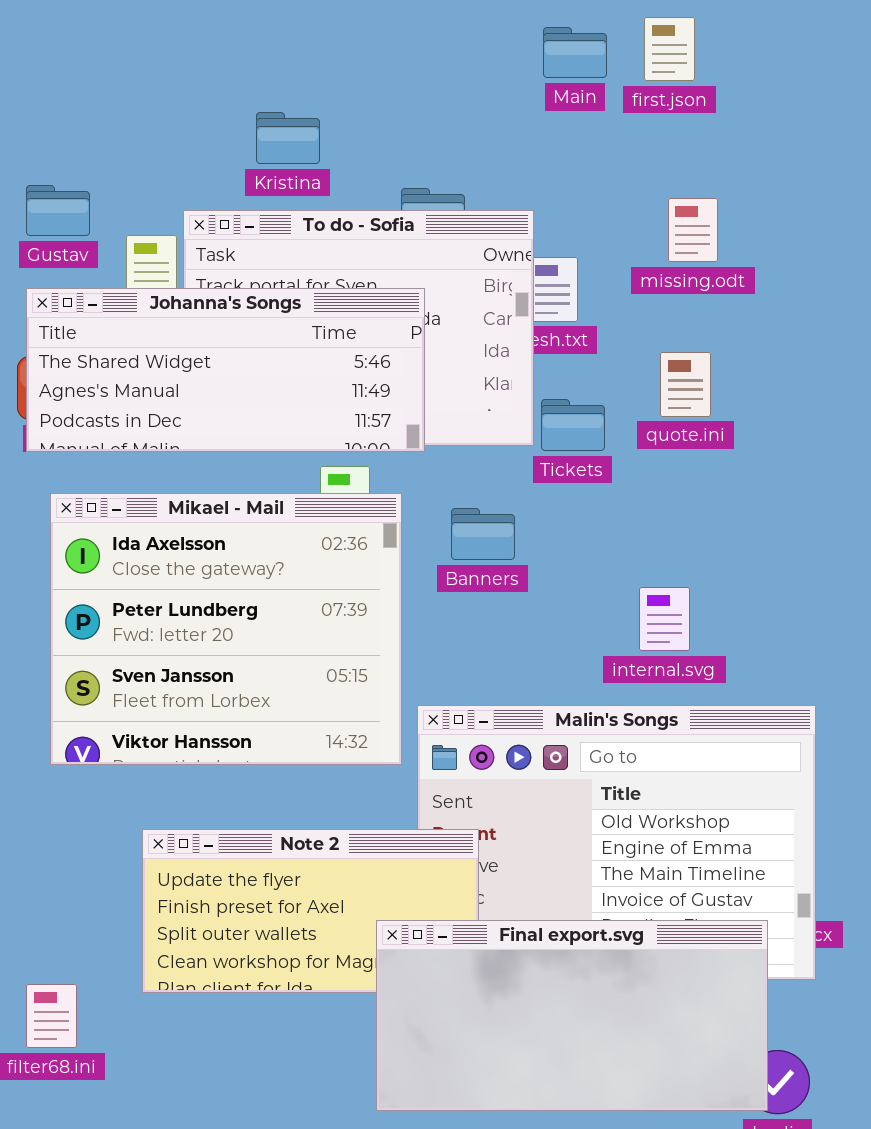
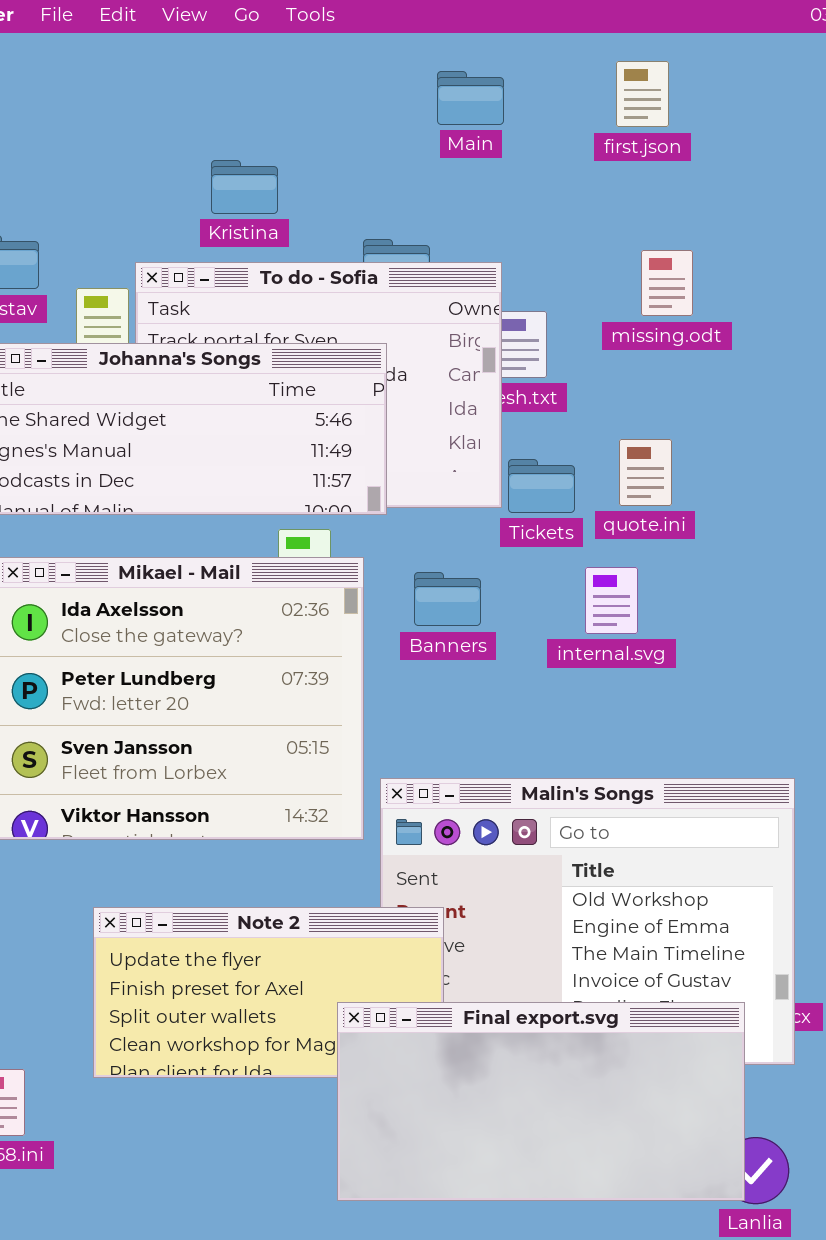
Main: [543,27,607,78] -> [437,71,504,125], moved
quote.ini: [660,352,711,417] -> [619,439,672,506], moved
internal.svg: [639,587,690,651] -> [585,567,638,634], moved

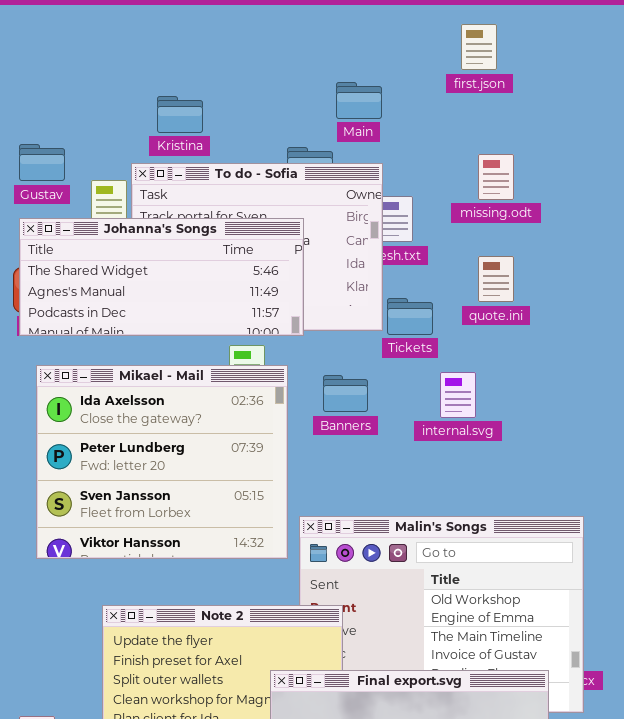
Main: [437,71,504,125] -> [336,82,382,119], moved
Kristina: [211,160,278,214] -> [157,96,203,133], moved
quote.ini: [619,439,672,506] -> [478,256,514,302], moved

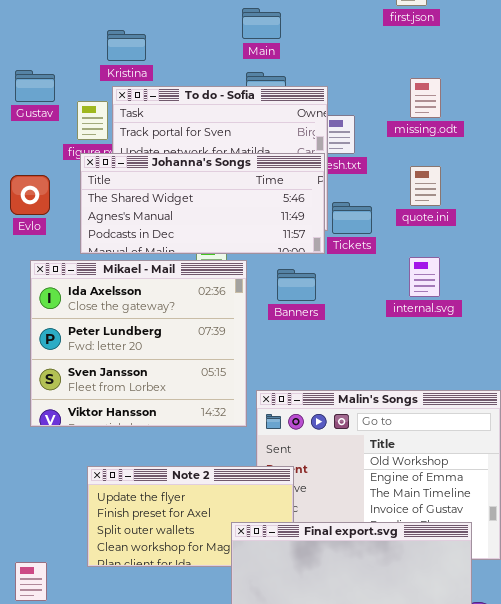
Main: [336,82,382,119] -> [242,8,281,39], moved
Kristina: [157,96,203,133] -> [107,30,146,61], moved
Johanna's Songs: [19,218,304,336] -> [80,153,325,254], moved
internal.svg: [440,372,476,418] -> [409,257,440,297], moved

